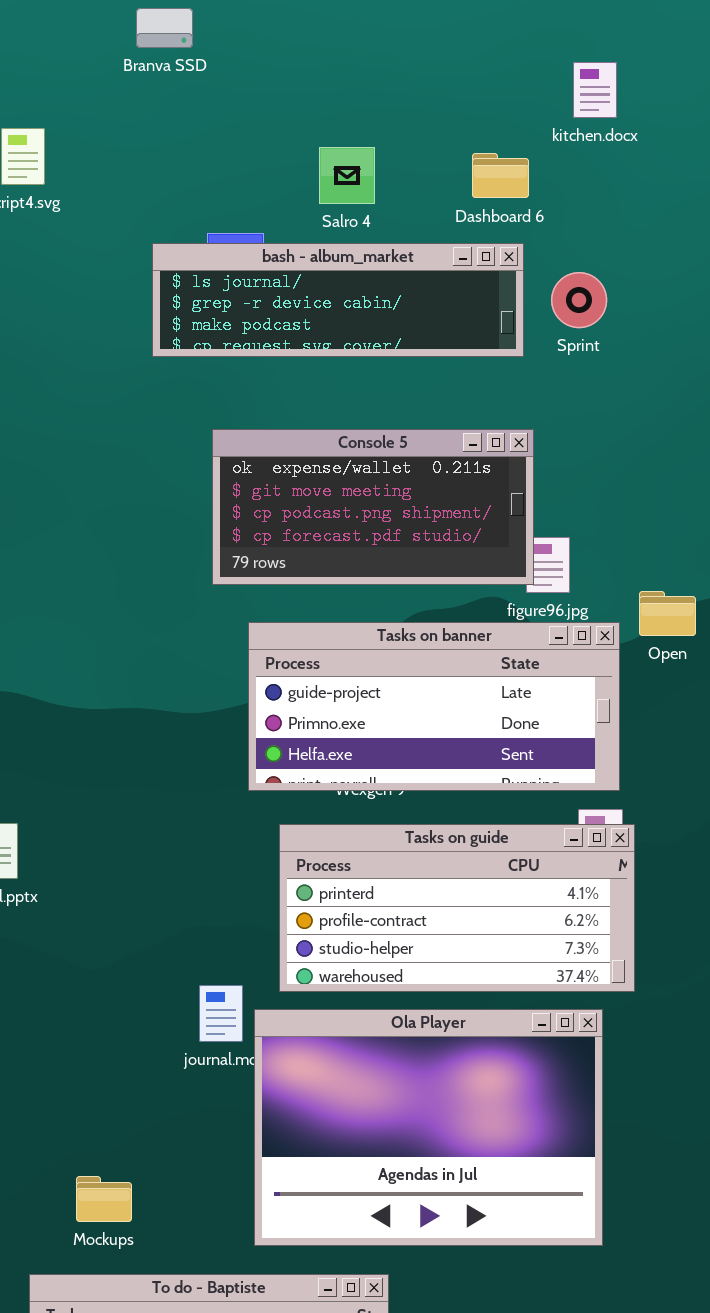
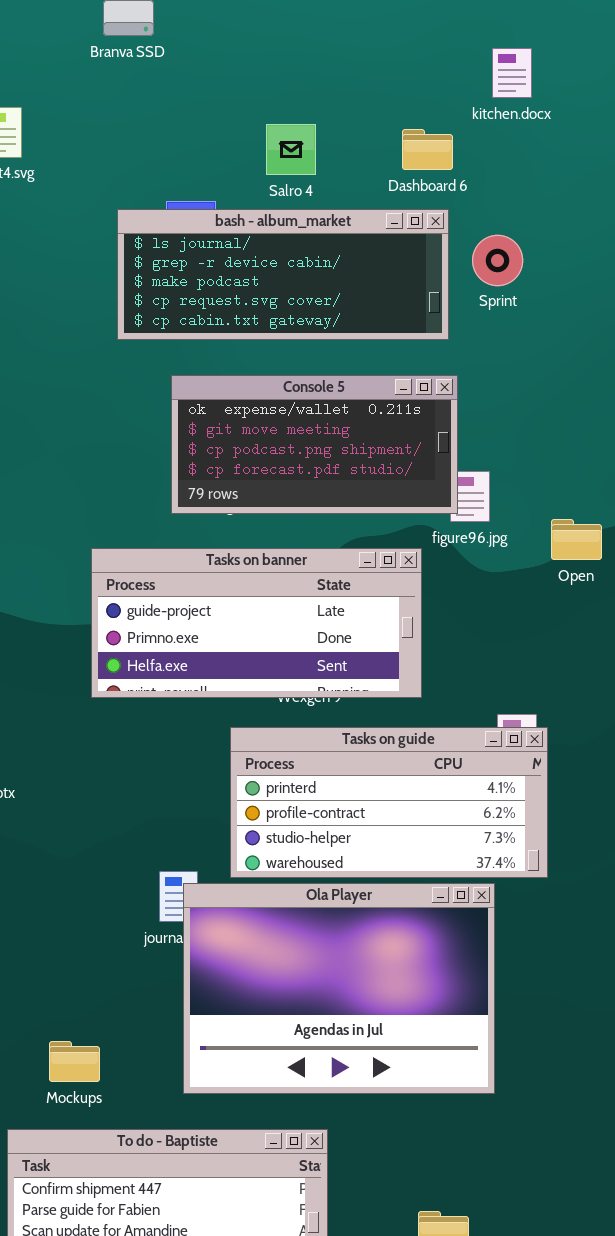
bash - album_market: [152,243,524,357] -> [117,209,449,340], resized
Tasks on banner: [248,622,620,791] -> [91,548,422,698], moved
Ola Player: [254,1009,603,1246] -> [183,883,495,1094], moved

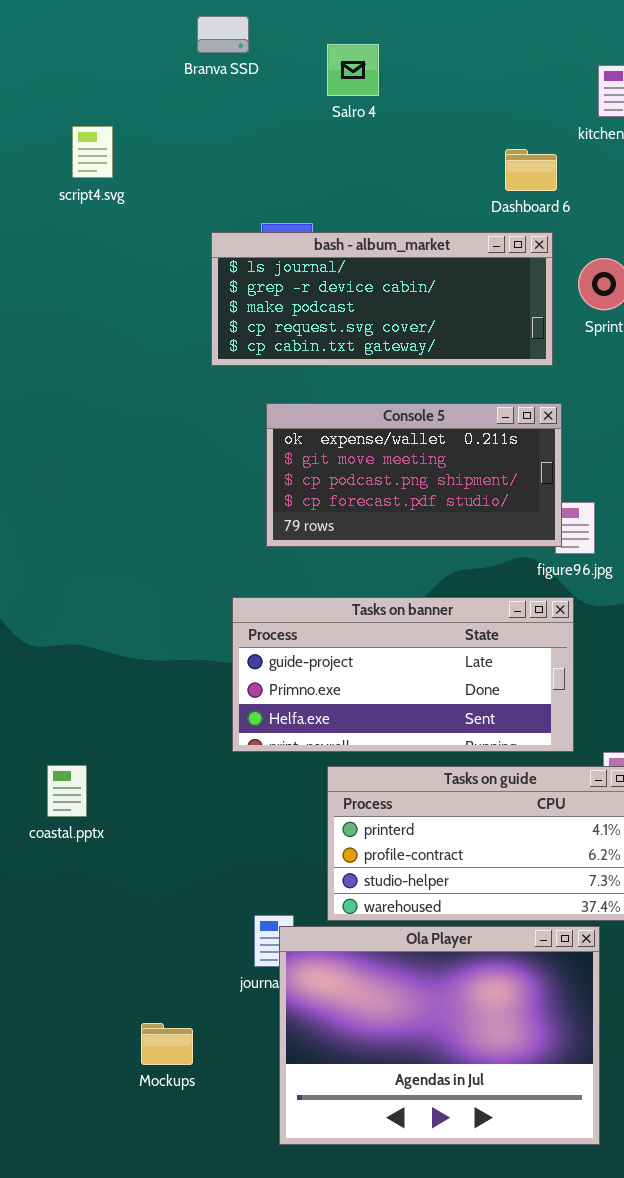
Salro 4: [266,124,316,175] -> [327,44,379,96], moved
Tasks on banner: [91,548,422,698] -> [232,597,574,752], moved
Mockups: [49,1041,100,1082] -> [141,1023,193,1065], moved

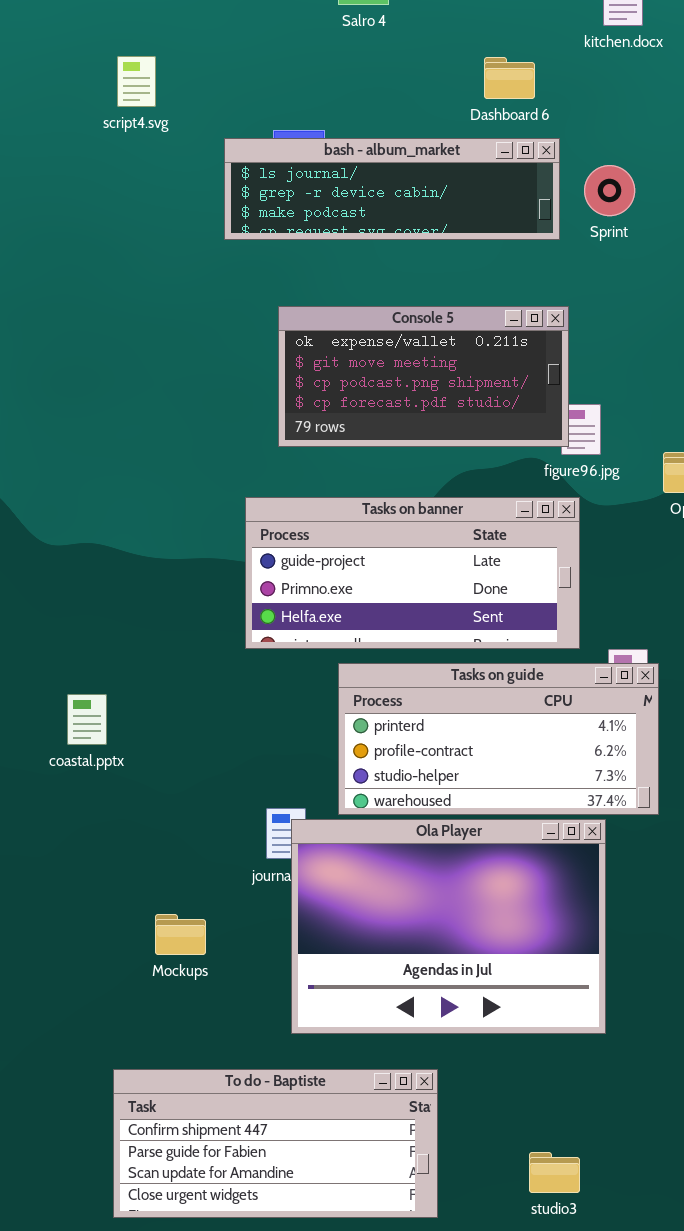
script4.svg: [72,126,113,178] -> [117,56,156,107], moved
Dashboard 6: [505,149,557,191] -> [484,57,535,99], moved
bash - album_market: [211,232,553,366] -> [224,138,560,240], resized
coastal.pptx: [47,765,87,817] -> [67,694,107,745], moved

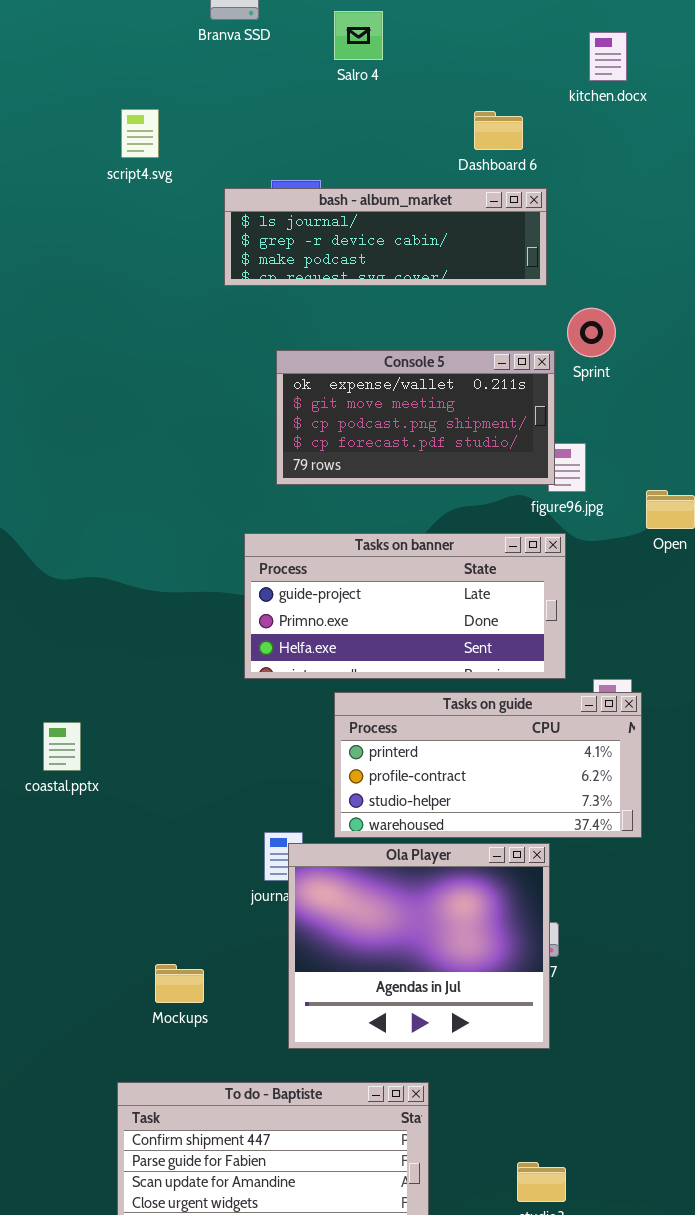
Sprint: [584,165,635,216] -> [567,308,616,357], moved
coastal.pptx: [67,694,107,745] -> [43,722,81,771], moved
Ola Player: [291,819,606,1034] -> [288,843,550,1049], resized
Mockups: [155,914,206,955] -> [155,964,204,1003], moved

